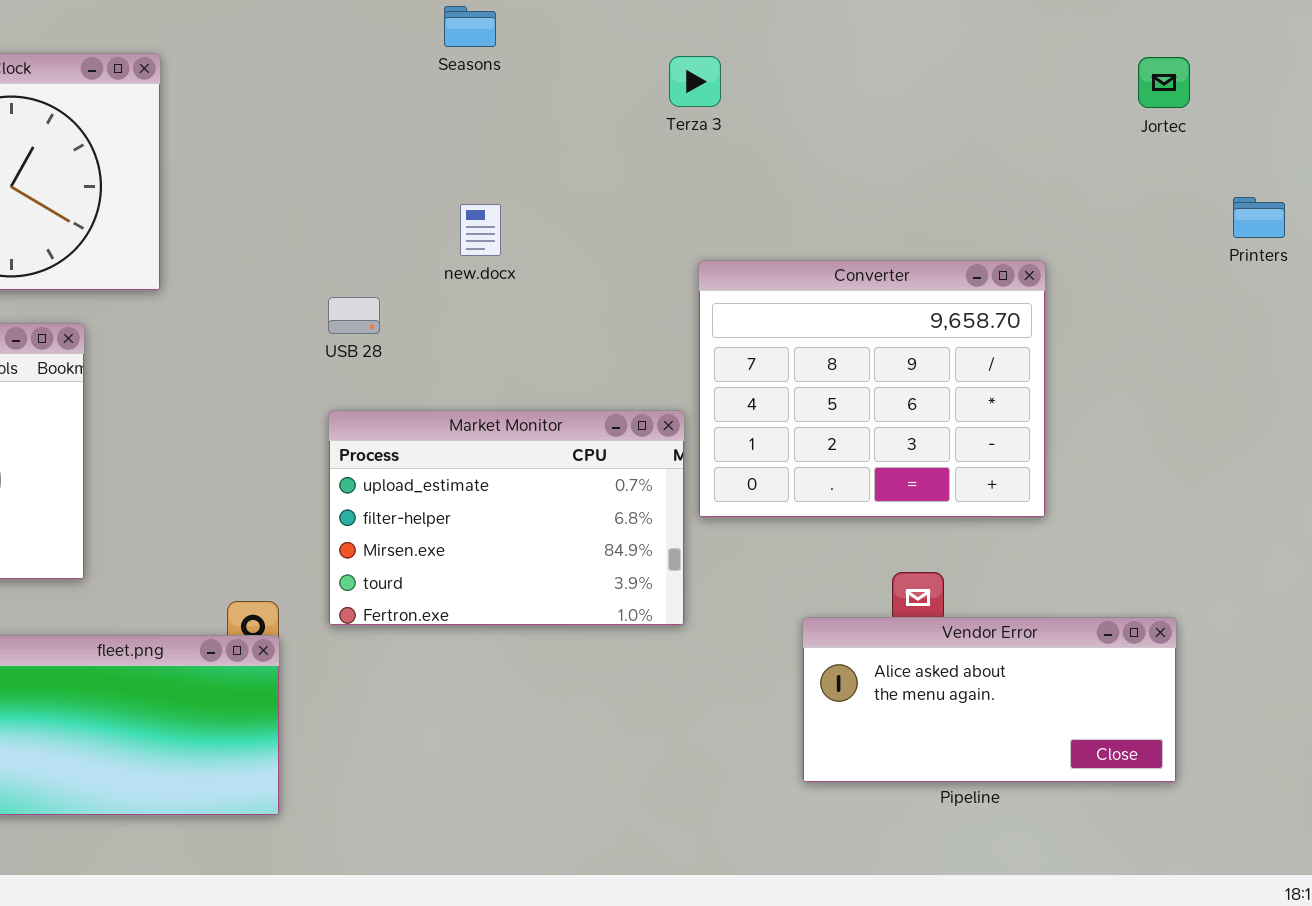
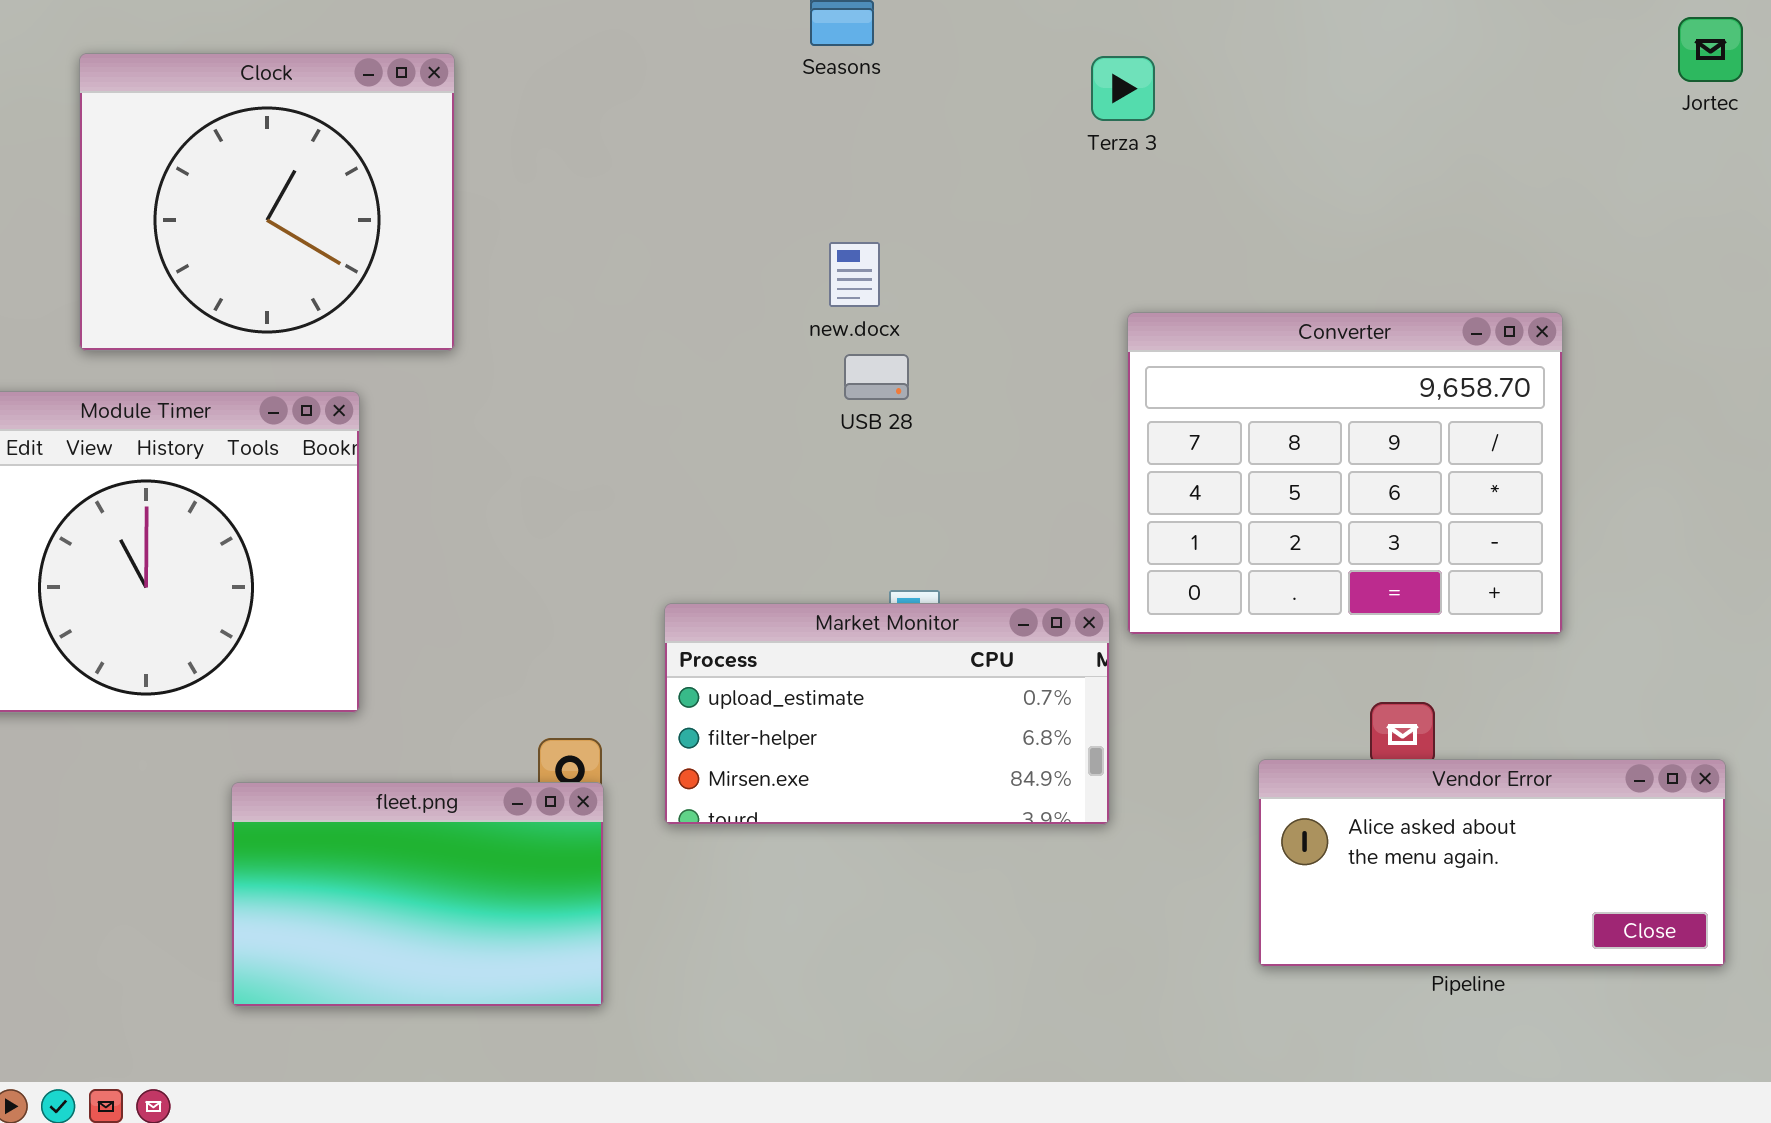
Jortec: [1138,57,1190,108] -> [1678,17,1743,82], moved
USB 28: [328,297,380,334] -> [844,354,909,400], moved
Market Monitor: [328,410,685,626] -> [664,603,1110,825], moved, resized

